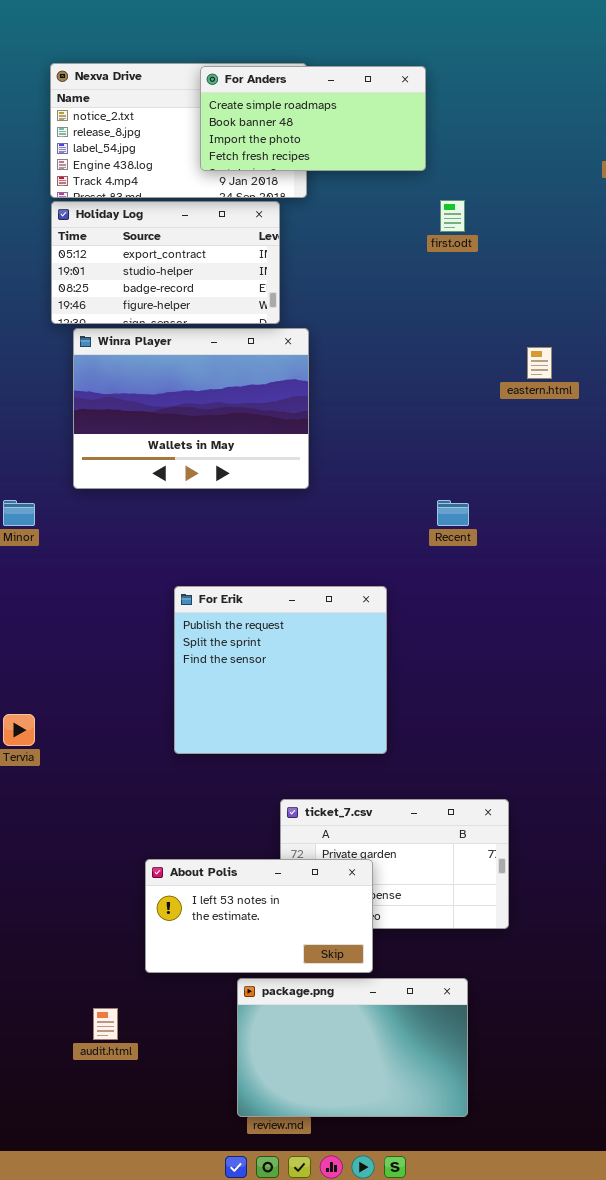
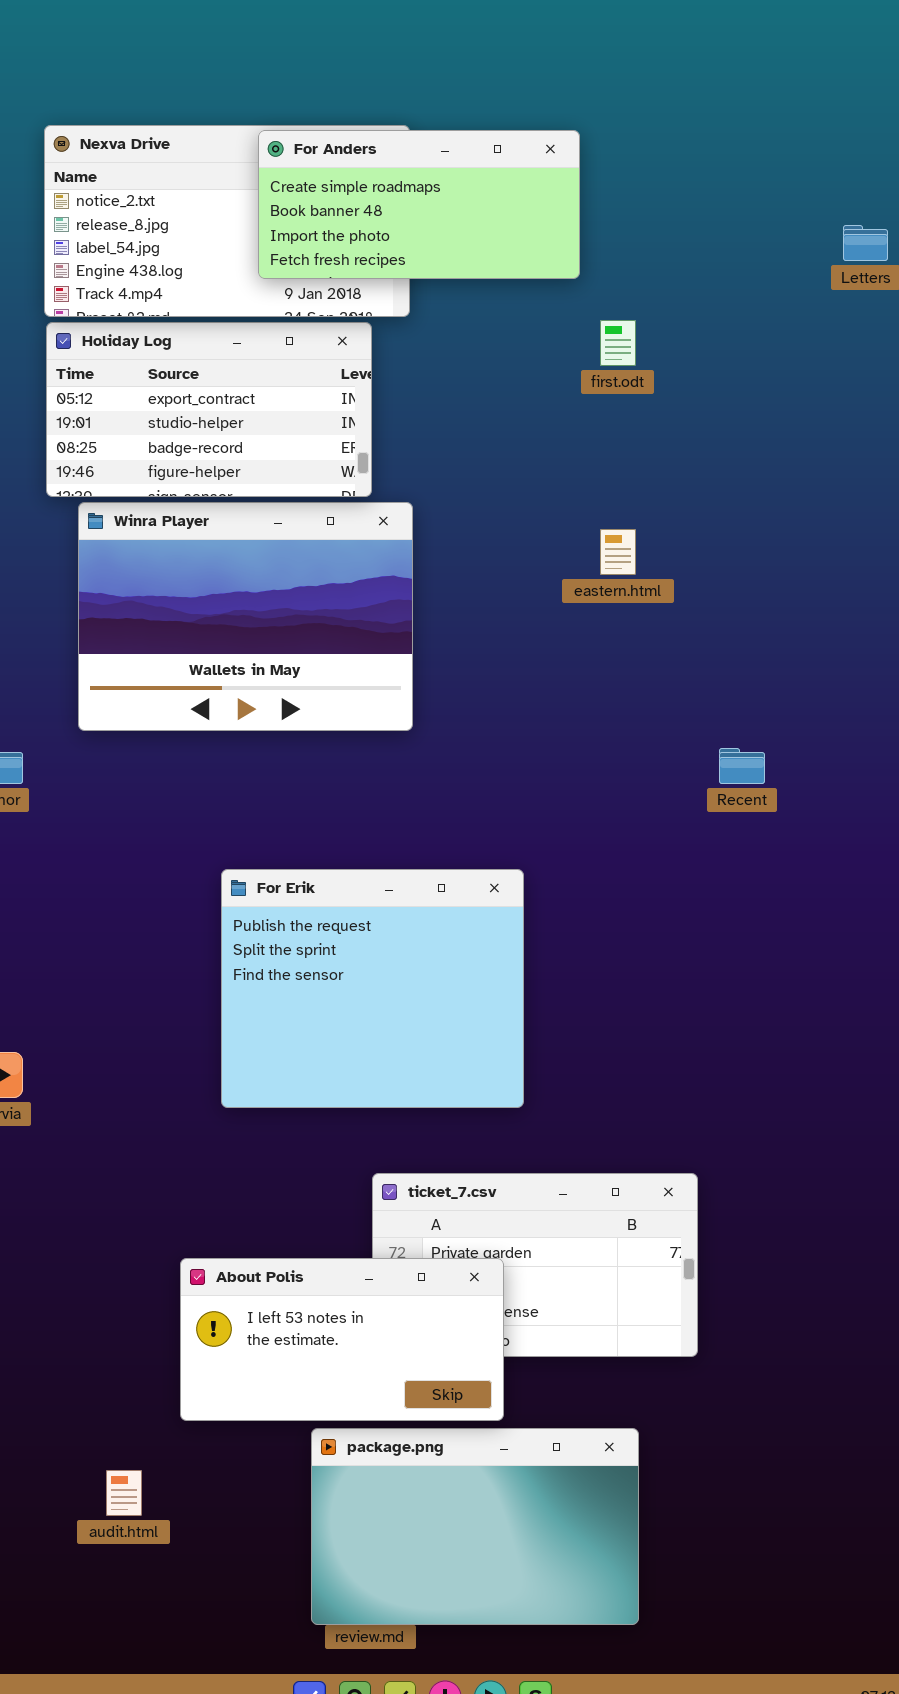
eastern.html: [527,347,552,379] -> [600,529,636,575], moved
Recent: [437,500,469,526] -> [719,748,765,784], moved

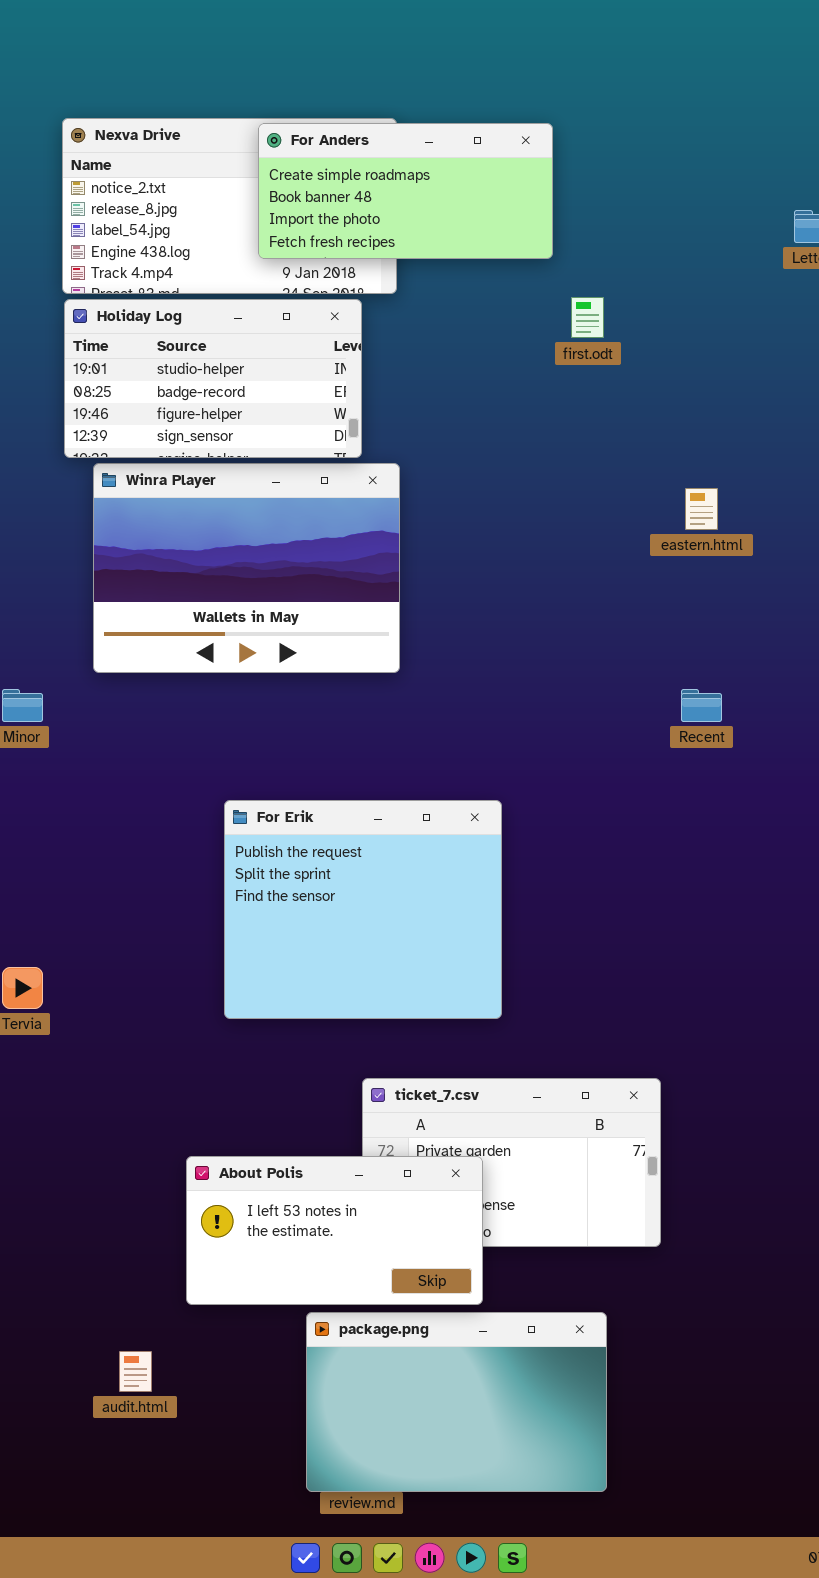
Holiday Log: [46,322,372,497] -> [64,299,362,458], scrolled down 1 row
eastern.html: [600,529,636,575] -> [685,488,718,530], moved

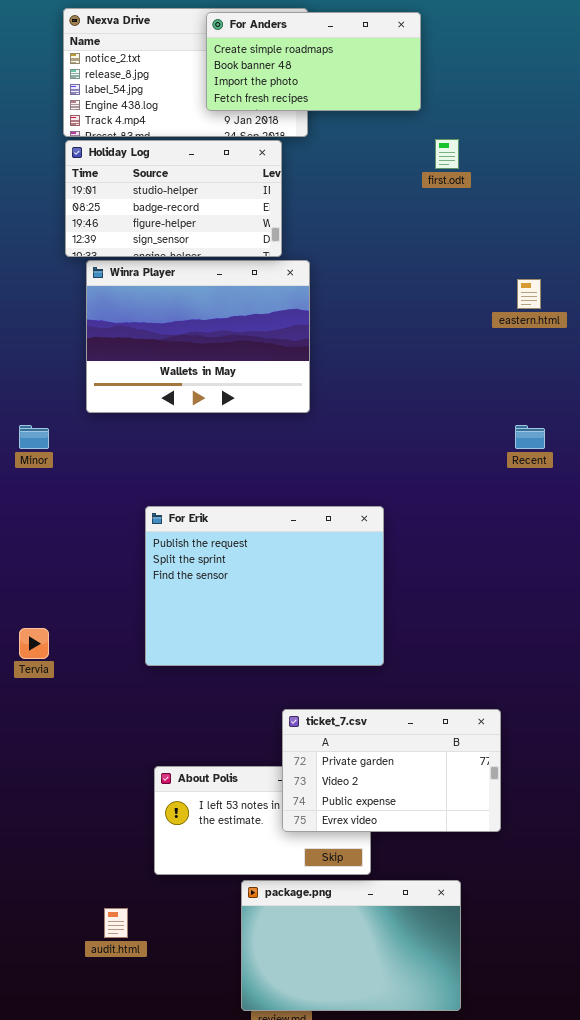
For Erik: [224,800,502,1019] -> [145,506,384,666], resized
ticket_7.csv: [362,1078,661,1247] -> [282,709,501,832], raised

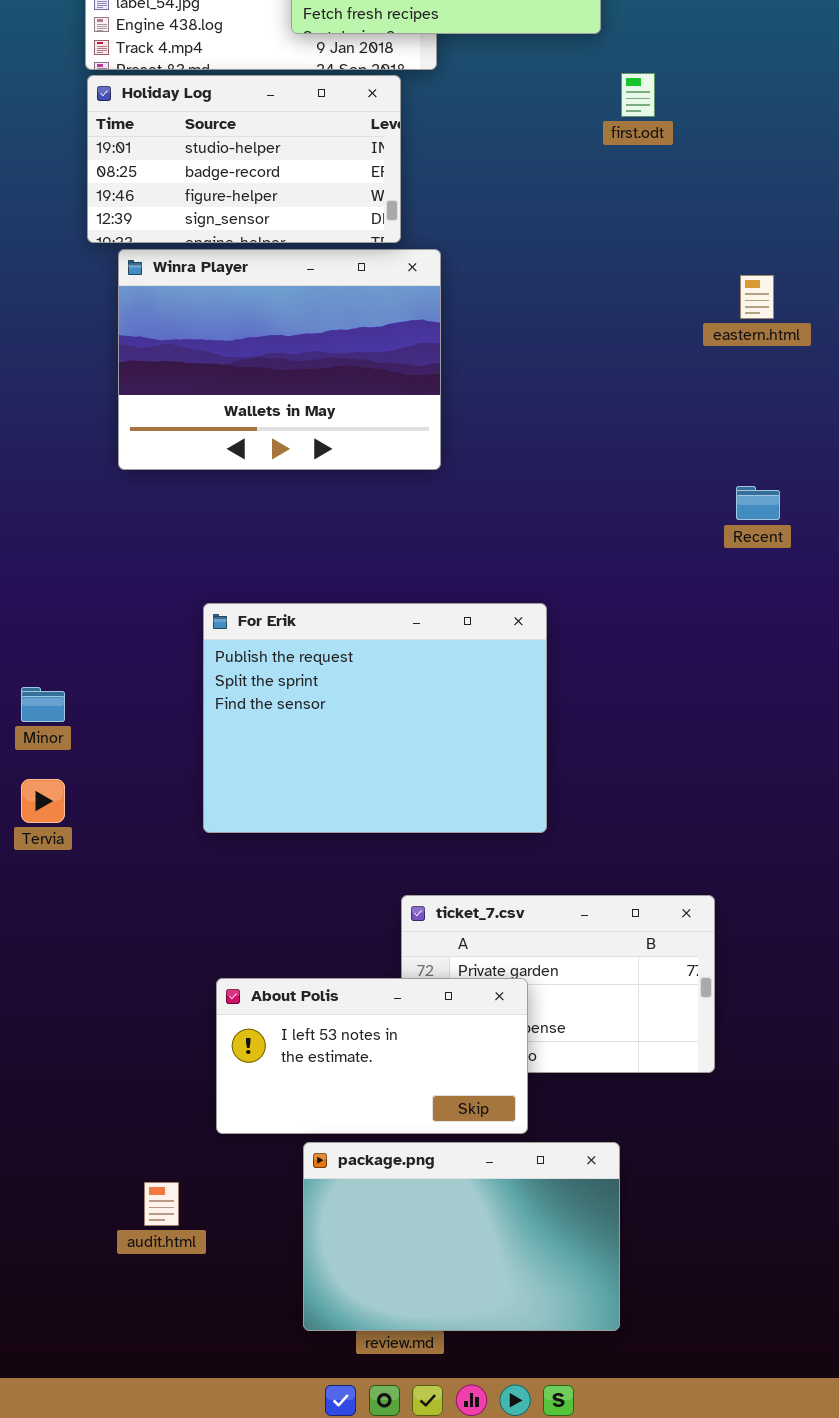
Minor: [19,425,49,449] -> [21,687,65,722], moved
About Polis: [154,766,371,875] -> [216,978,528,1134], raised
package.png: [241,880,461,1011] -> [303,1142,620,1331], moved

